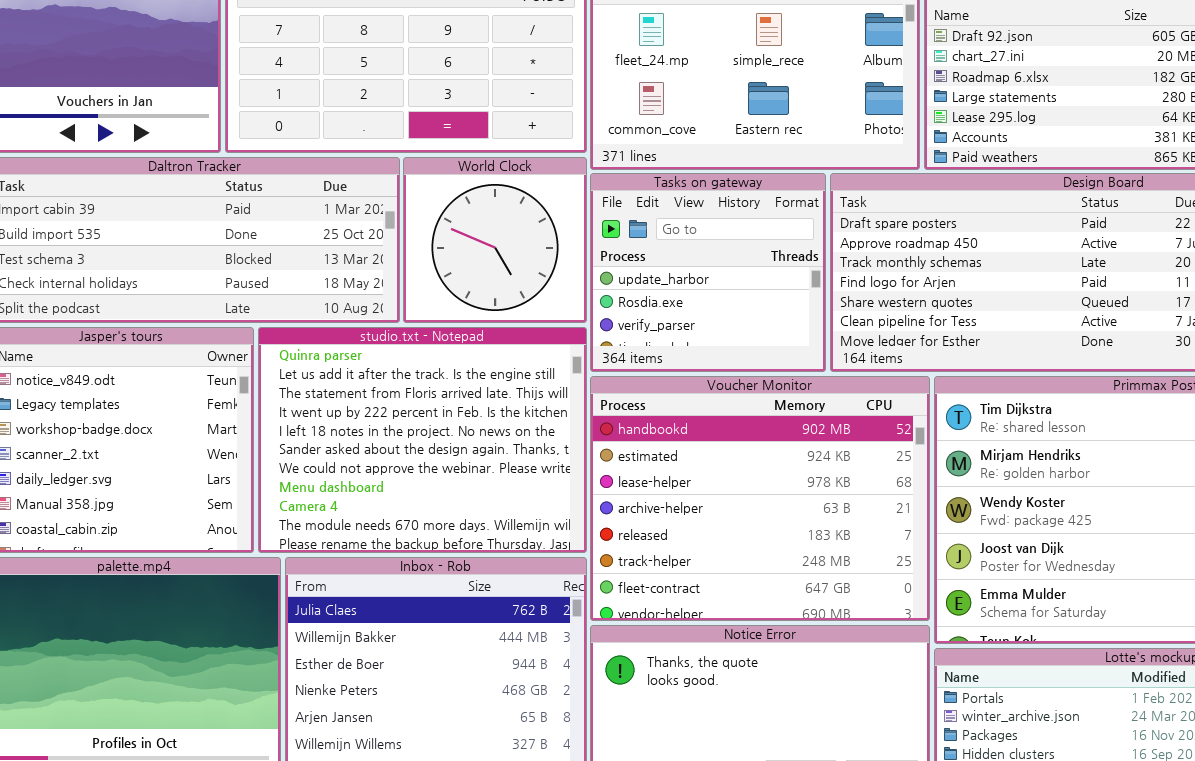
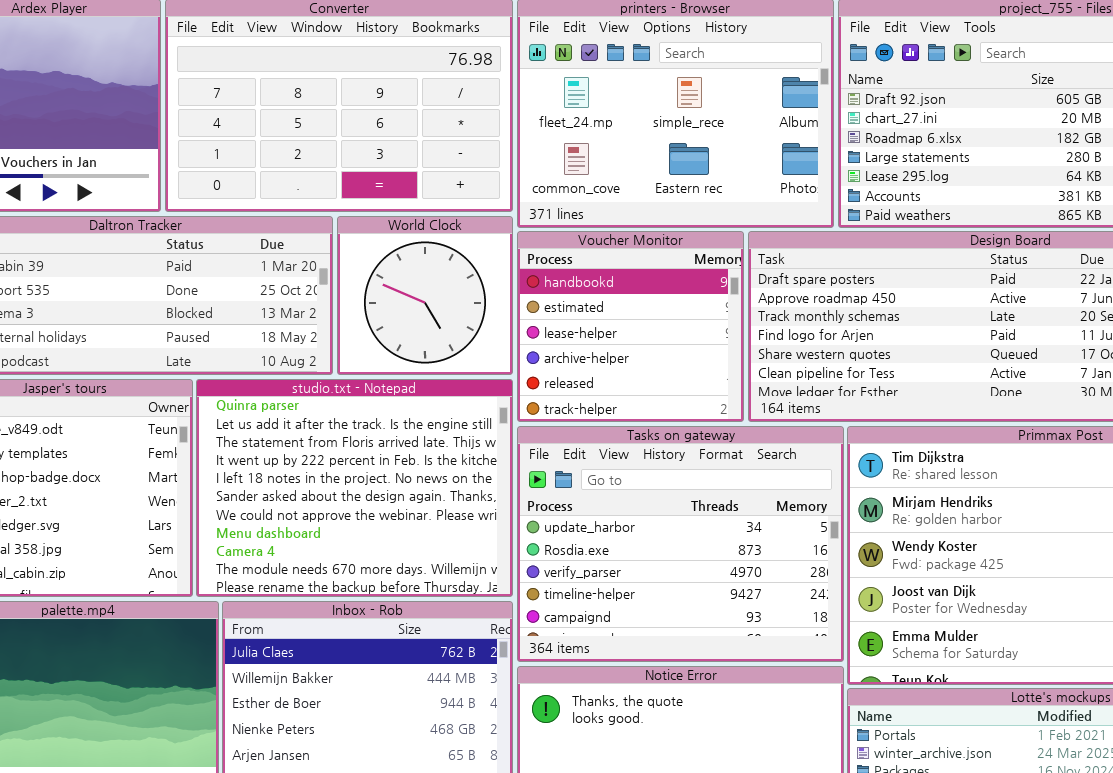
Tasks on gateway: [590,173,826,372] -> [517,426,844,662], moved, resized
Voucher Monitor: [590,376,930,621] -> [517,231,744,422], moved, resized

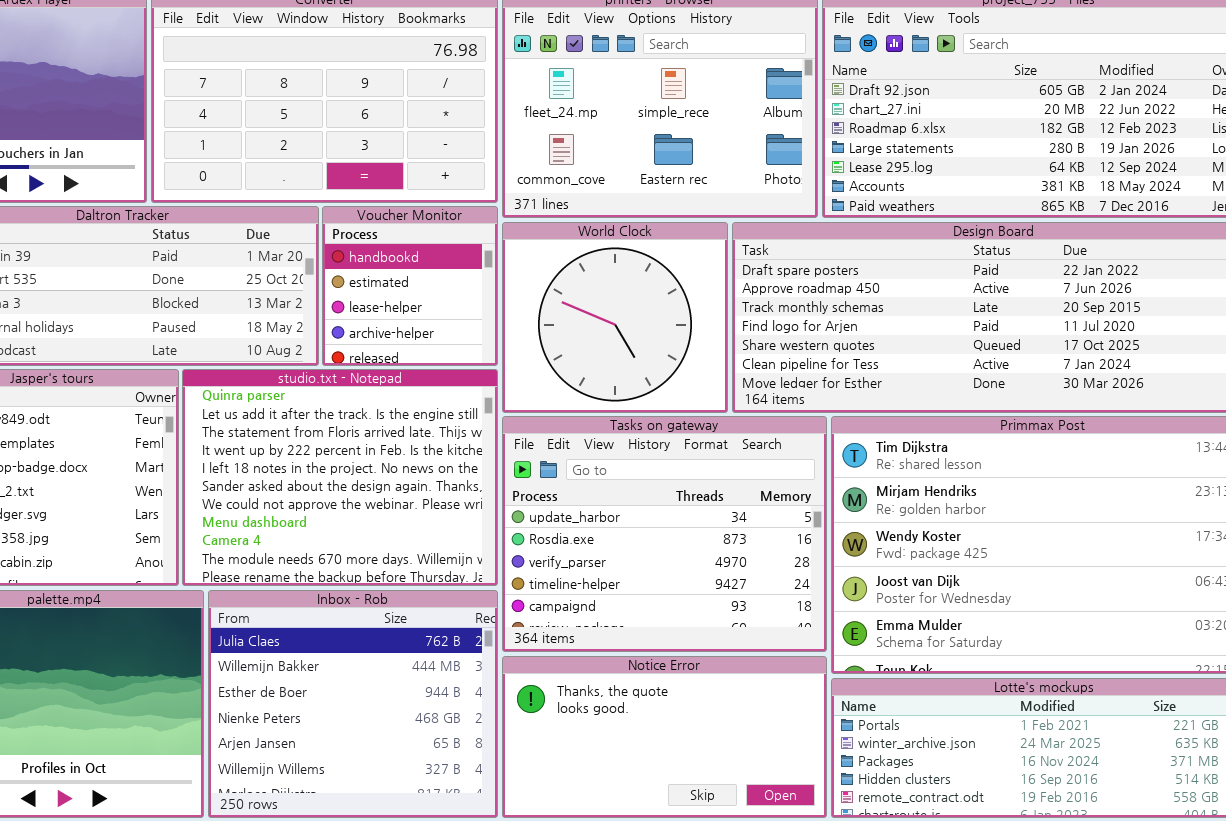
World Clock: [337,216,513,375] -> [502,222,728,413], moved, resized
Voucher Monitor: [517,231,744,422] -> [322,206,498,366], moved, resized

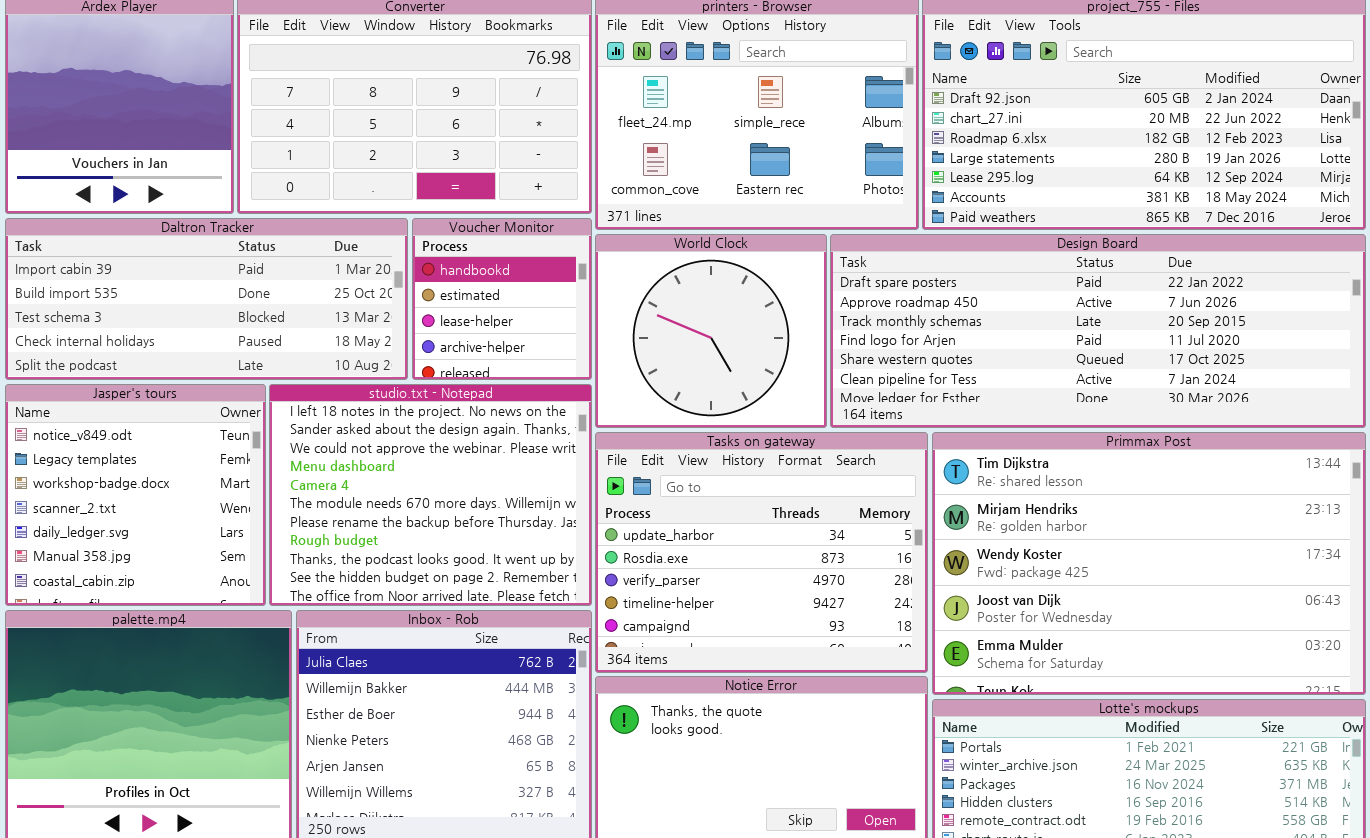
studio.txt - Notepad: [182,369,498,586] -> [269,384,592,606], scrolled down 4 rows

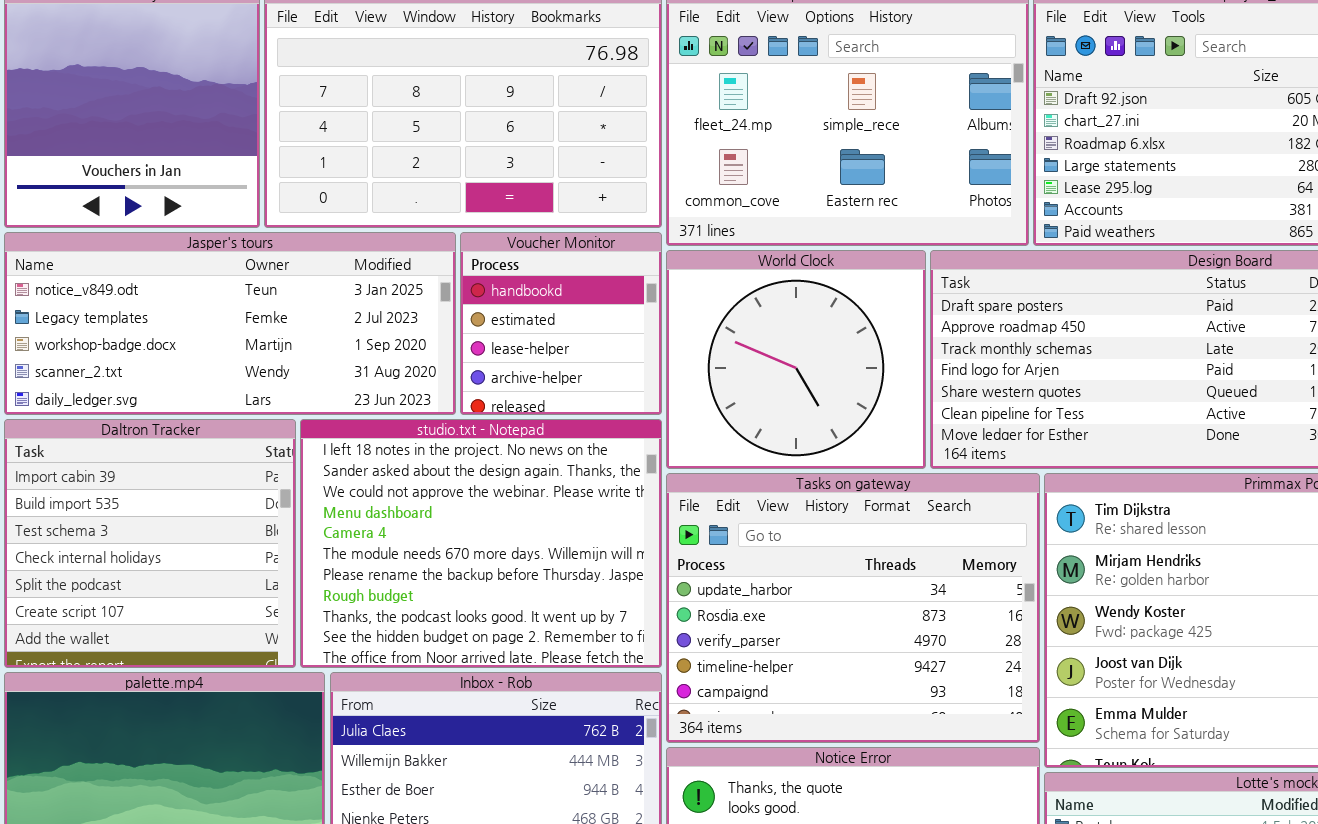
Daltron Tracker: [5,218,408,380] -> [4,419,296,668], moved, resized
Jasper's tours: [5,384,266,606] -> [4,232,456,415], moved, resized

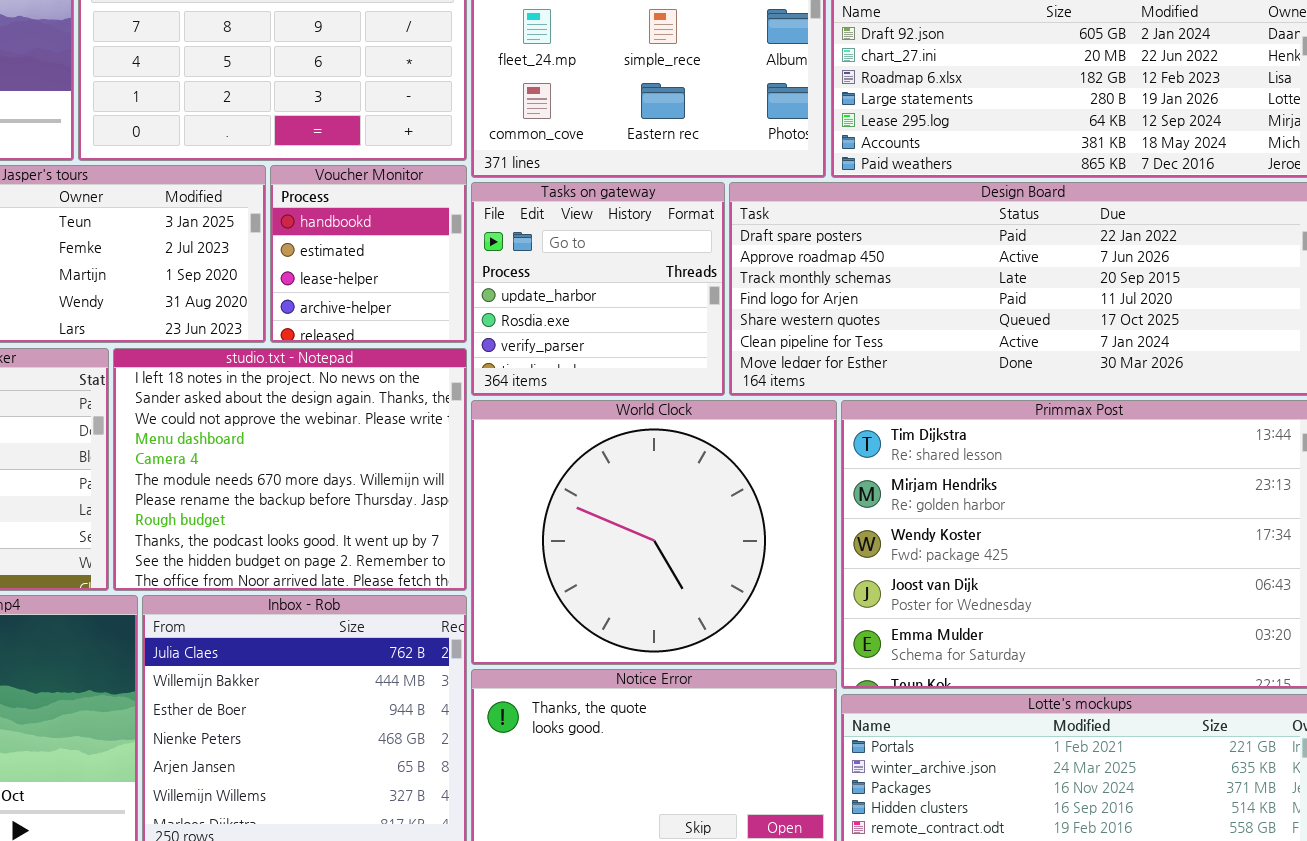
World Clock: [666,250,926,469] -> [471,400,837,665], moved, resized
Tasks on gateway: [666,473,1040,743] -> [471,182,725,396], moved, resized

